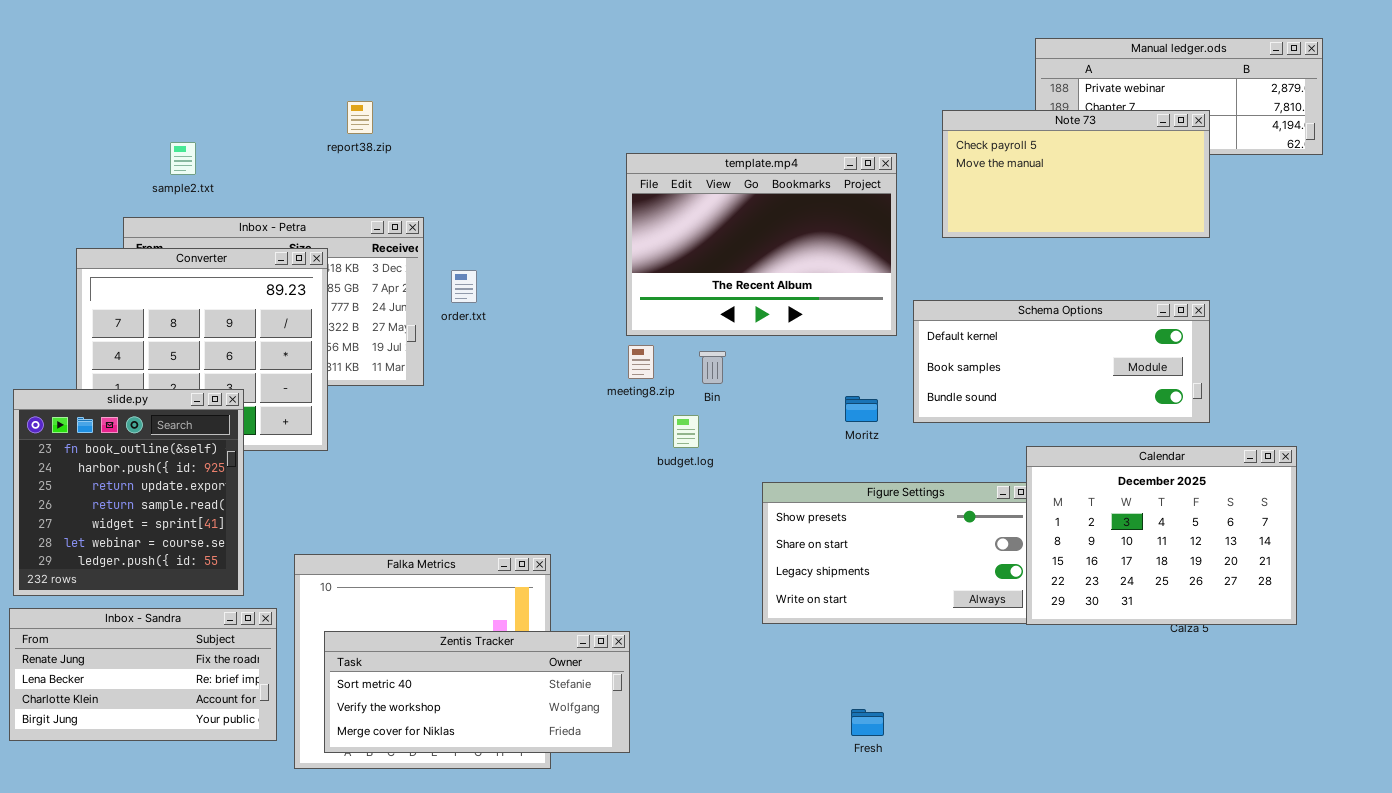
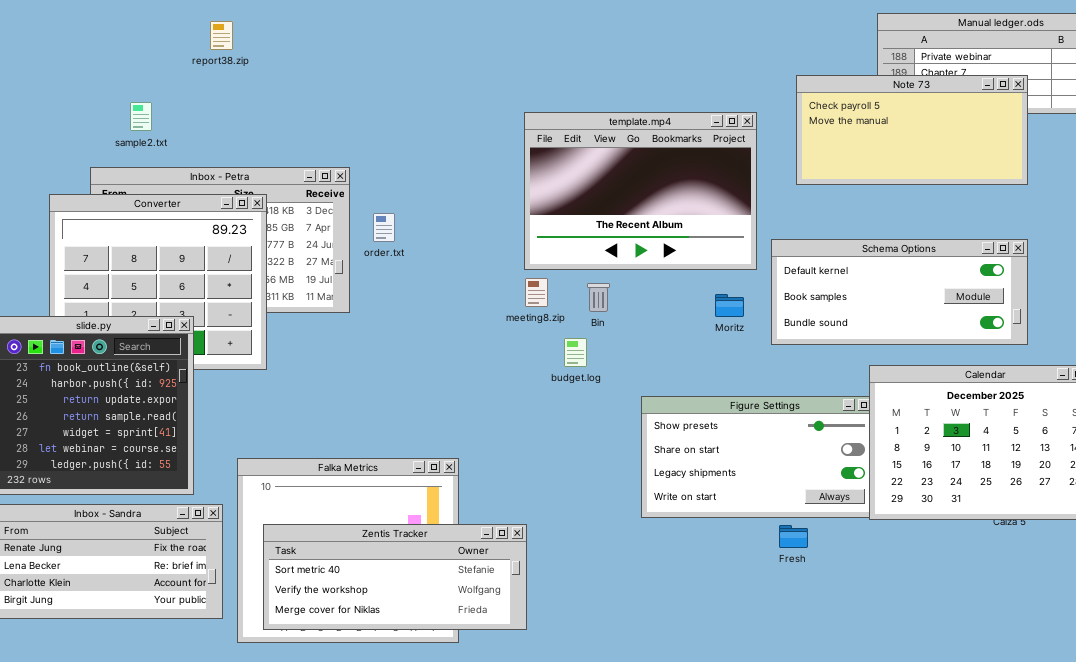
report38.zip: [347,101,373,134] -> [210,21,233,50], moved
Moritz: [845,396,878,422] -> [715,294,744,317], moved
Fresh: [851,709,884,736] -> [779,525,808,548], moved

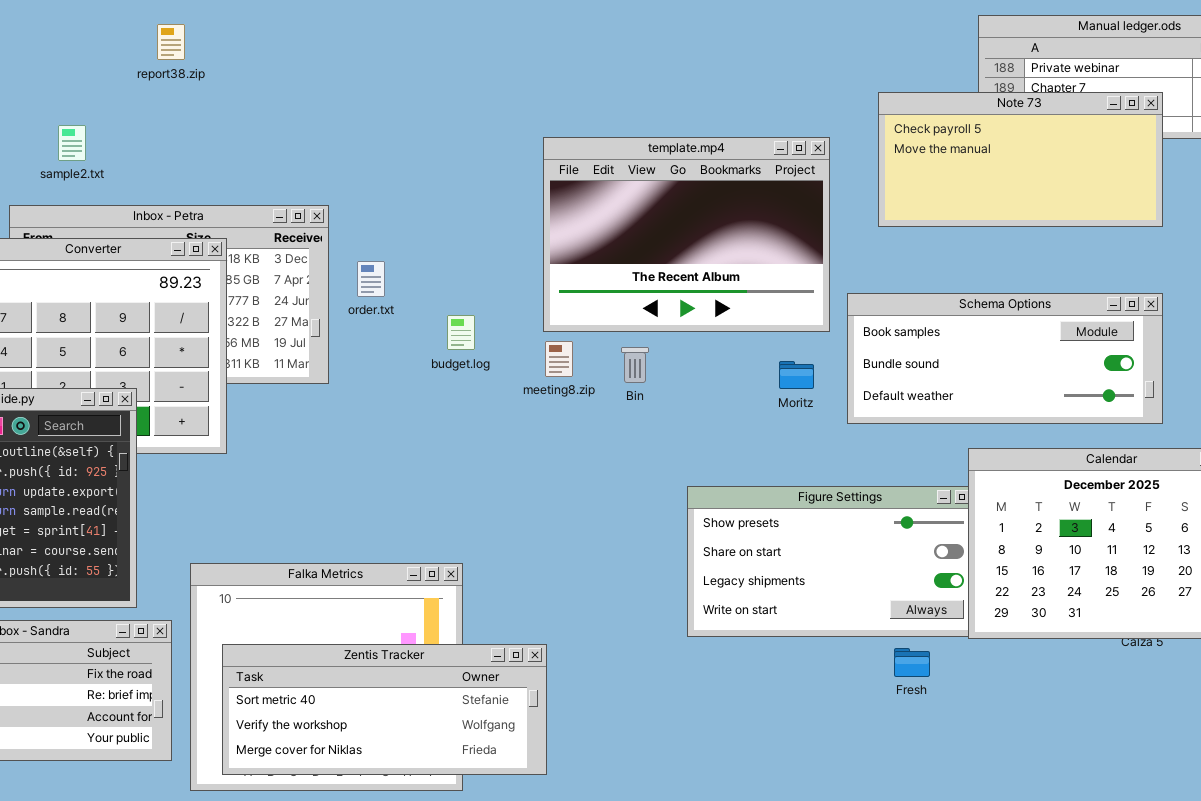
Schema Options: [771,239,1028,345] -> [847,293,1163,424], scrolled down 1 row
budget.log: [564,338,587,367] -> [447,315,475,350], moved
Fresh: [779,525,808,548] -> [894,648,930,677], moved

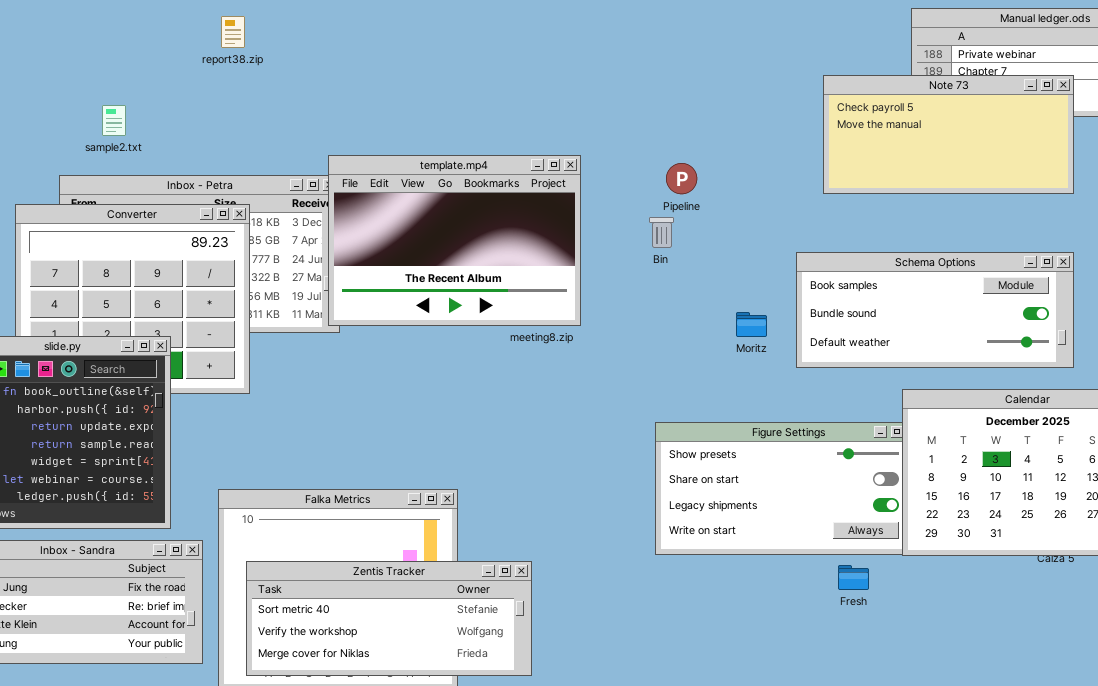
report38.zip: [157,24,185,60] -> [221,16,245,48], moved
template.mp4: [543,137,830,332] -> [328,155,581,326], moved
Bin: [621,347,649,383] -> [649,217,674,248], moved

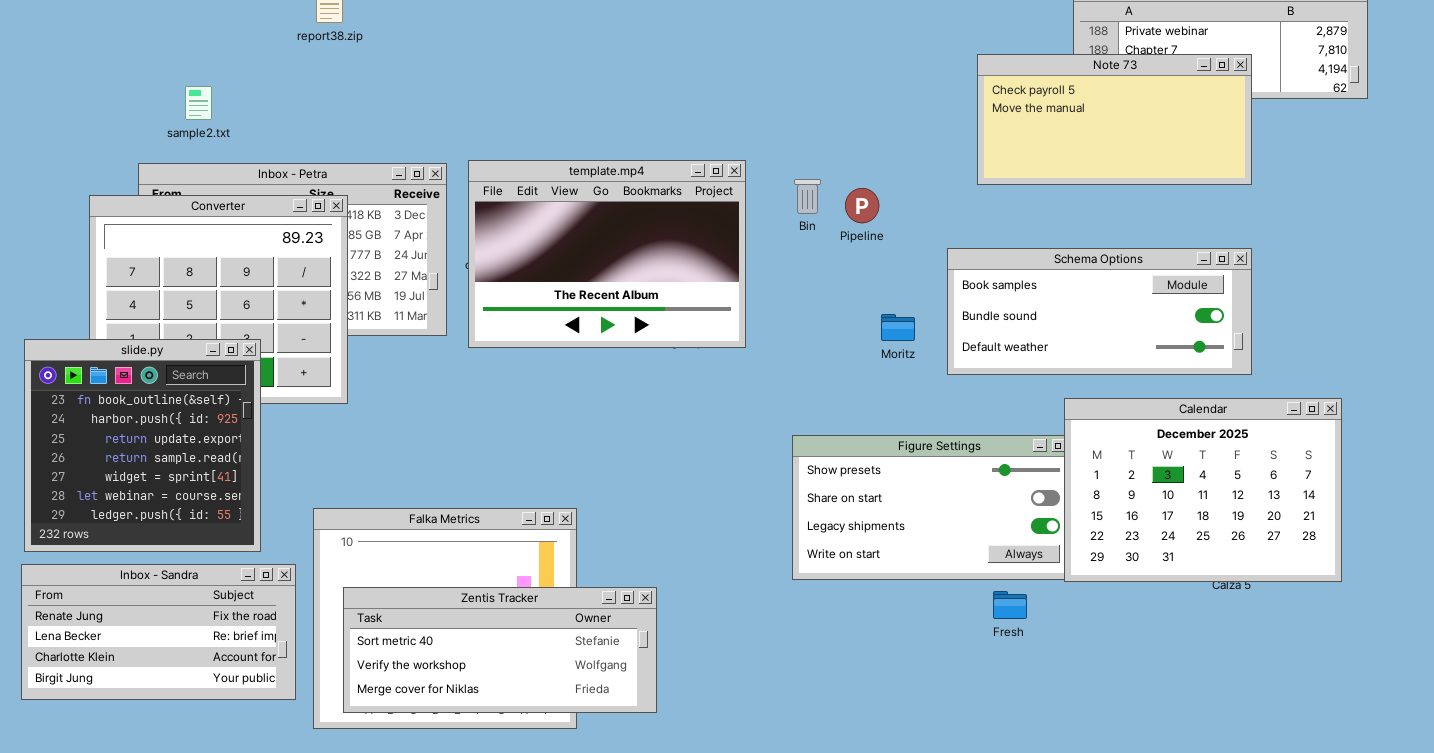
template.mp4: [328,155,581,326] -> [468,160,746,348], moved
Pipeline: [666,163,697,194] -> [845,188,879,223], moved
Bin: [649,217,674,248] -> [794,179,821,214], moved

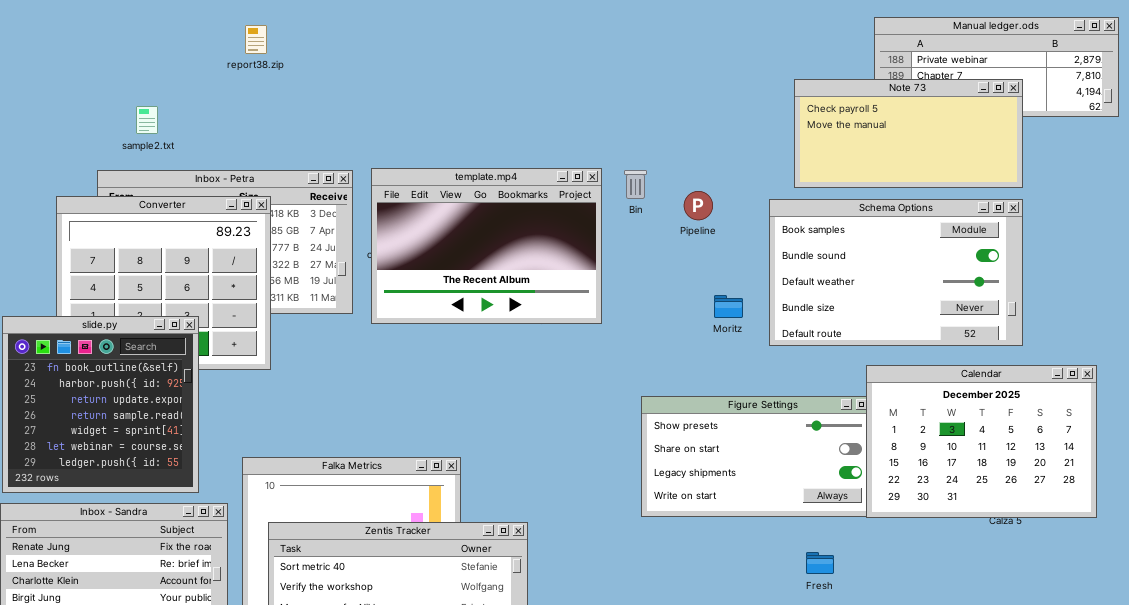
Bin: [794,179,821,214] -> [624,170,647,199], moved
Schema Options: [947,248,1252,375] -> [769,199,1023,346], resized
Fresh: [993,591,1027,619] -> [806,552,834,574], moved

